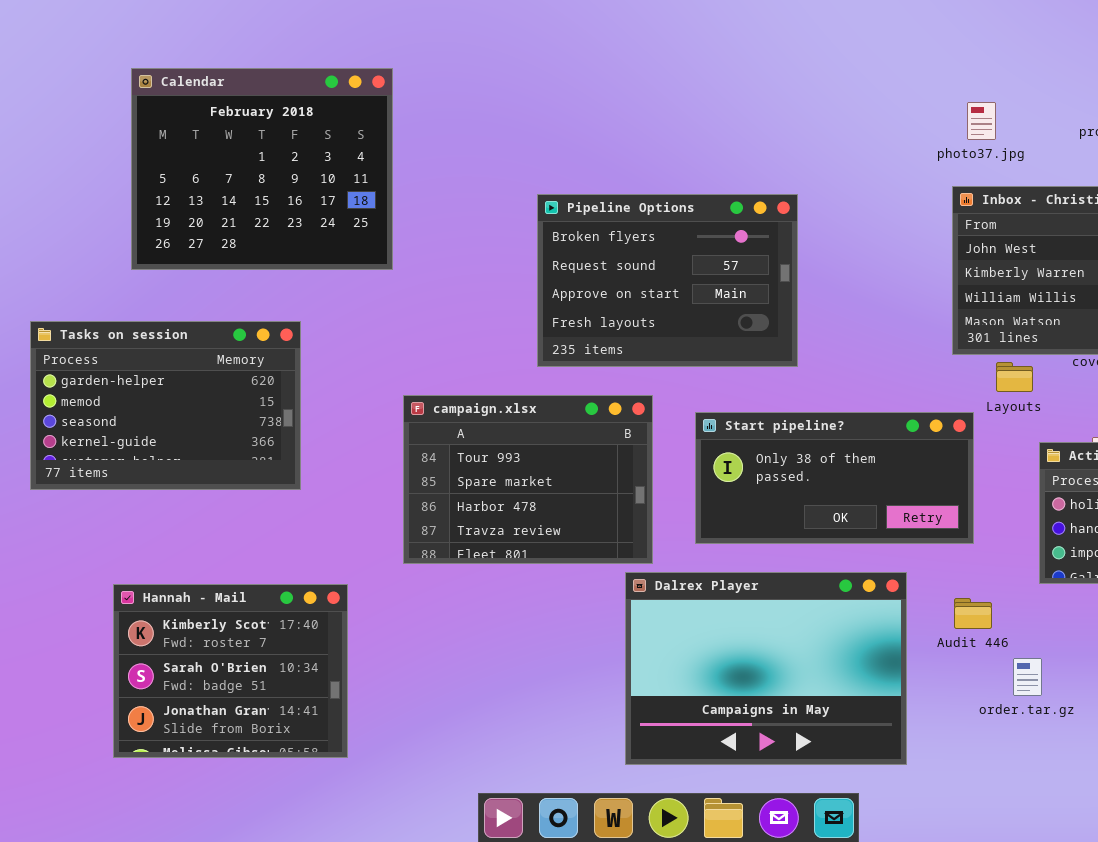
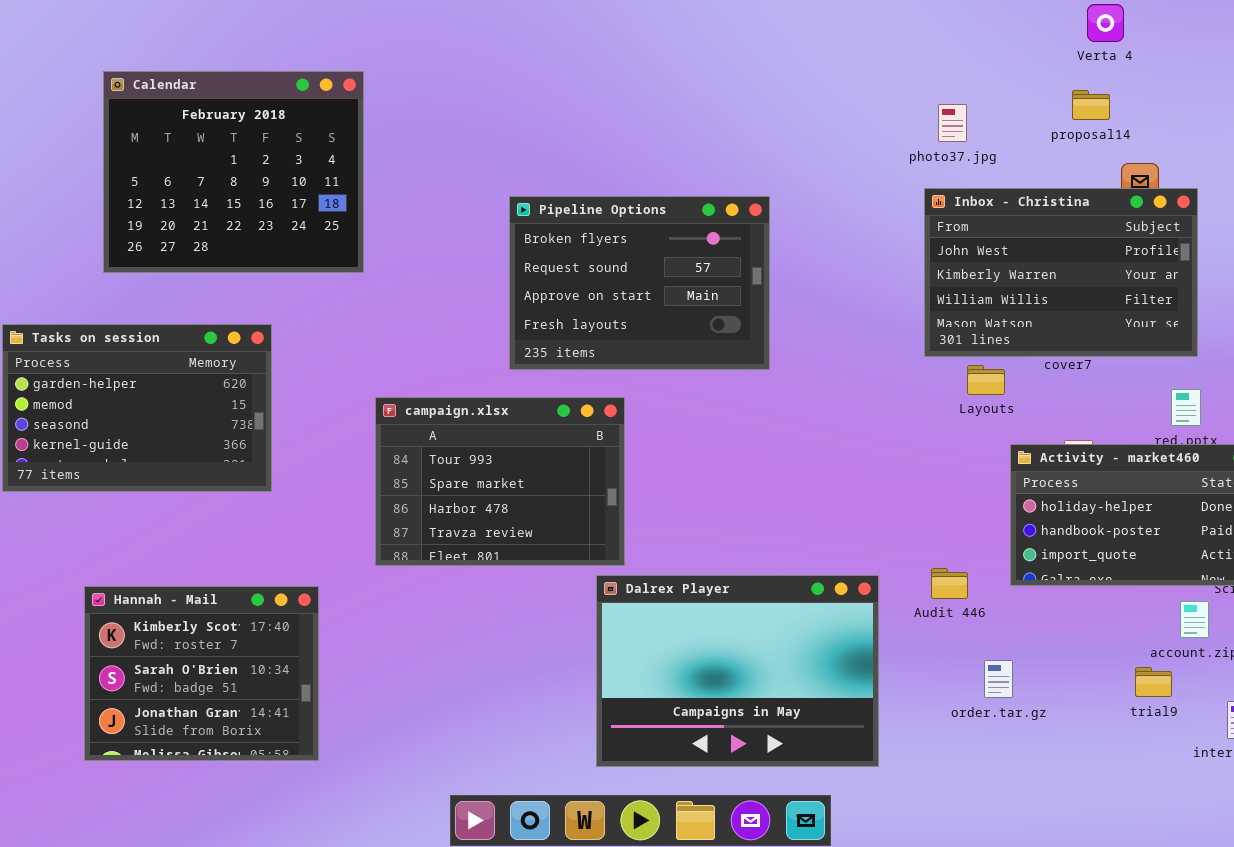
Start pipeline?: [695,412,974,544] -> none, closed
Audit 446: [954,598,992,629] -> [931,568,968,599], moved

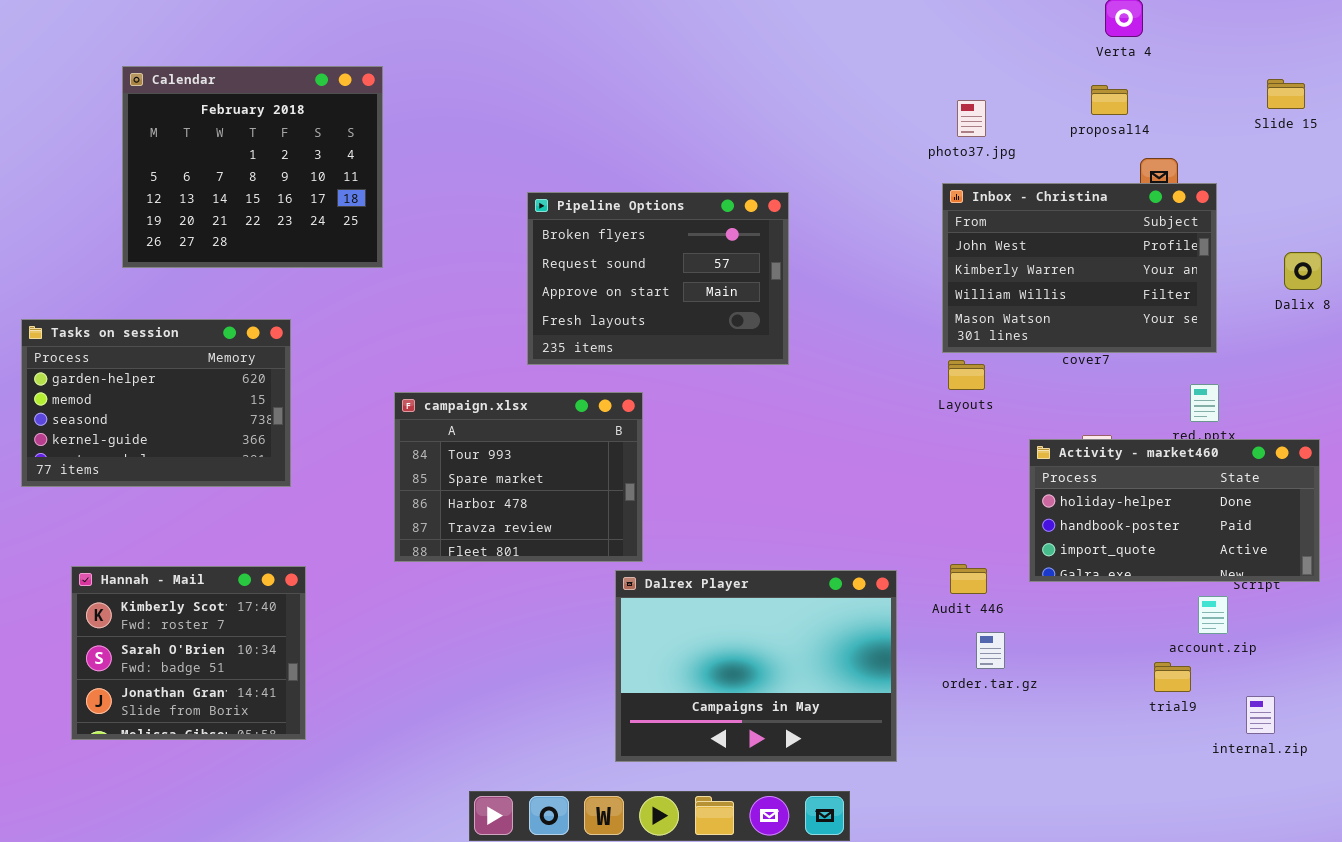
Layouts: [967,365,1005,395] -> [948,360,985,390], moved
Hannah - Mail: [84,586,319,761] -> [71,566,306,740], moved
order.tar.gz: [984,660,1013,698] -> [976,632,1005,669], moved

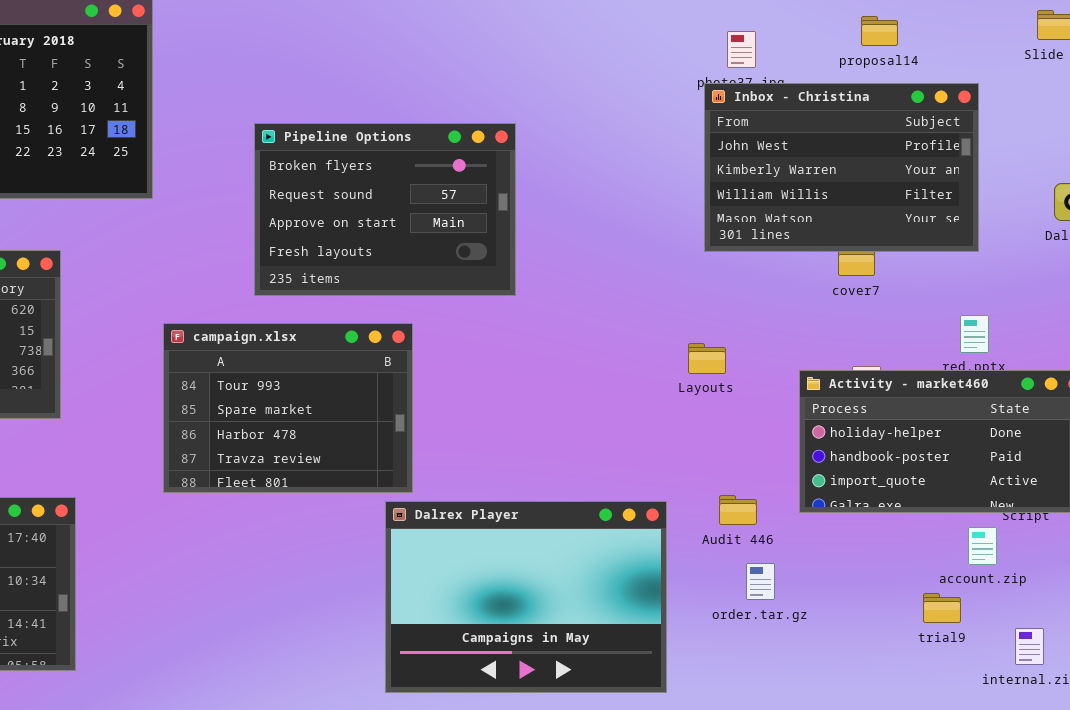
Inbox - Christina: [942,183,1217,353] -> [704,83,979,252], moved
Pipeline Options: [527,192,789,365] -> [254,123,516,296], moved
Layouts: [948,360,985,390] -> [688,343,726,374], moved

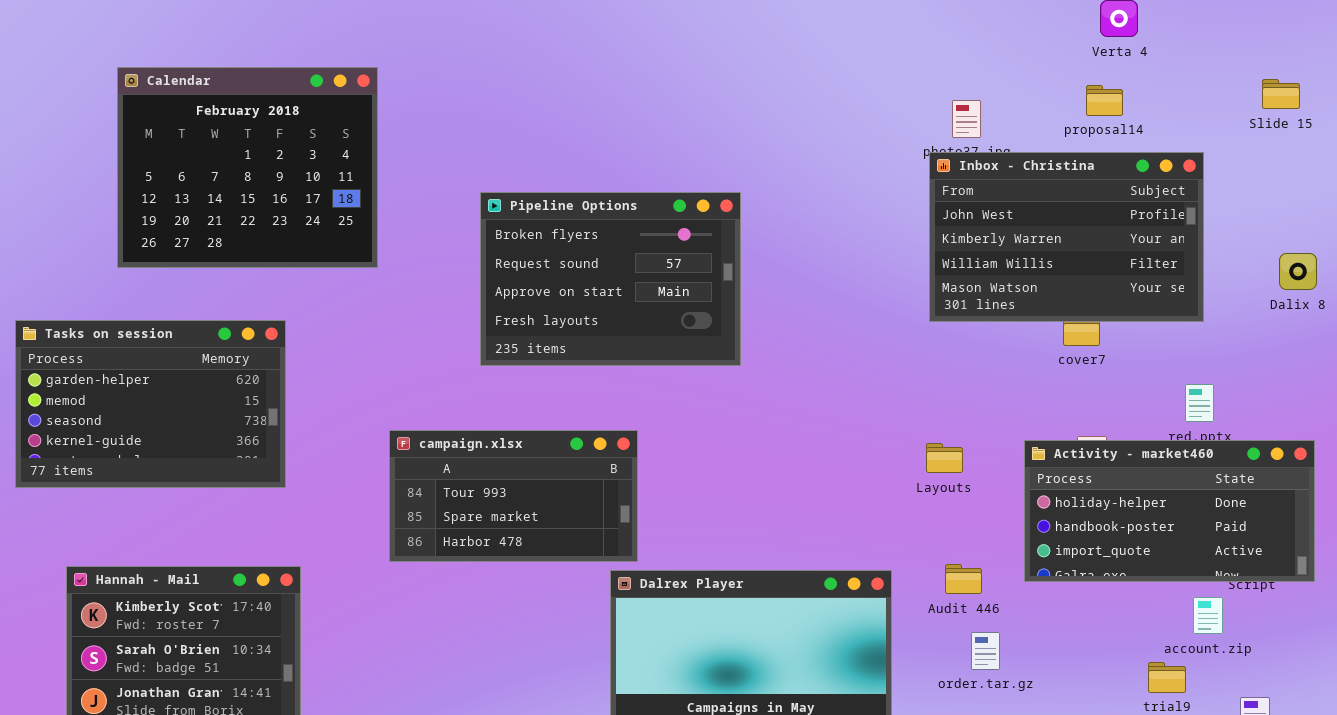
campaign.xlsx: [163,323,413,493] -> [389,430,638,562], resized
Layouts: [688,343,726,374] -> [926,443,963,473], moved

